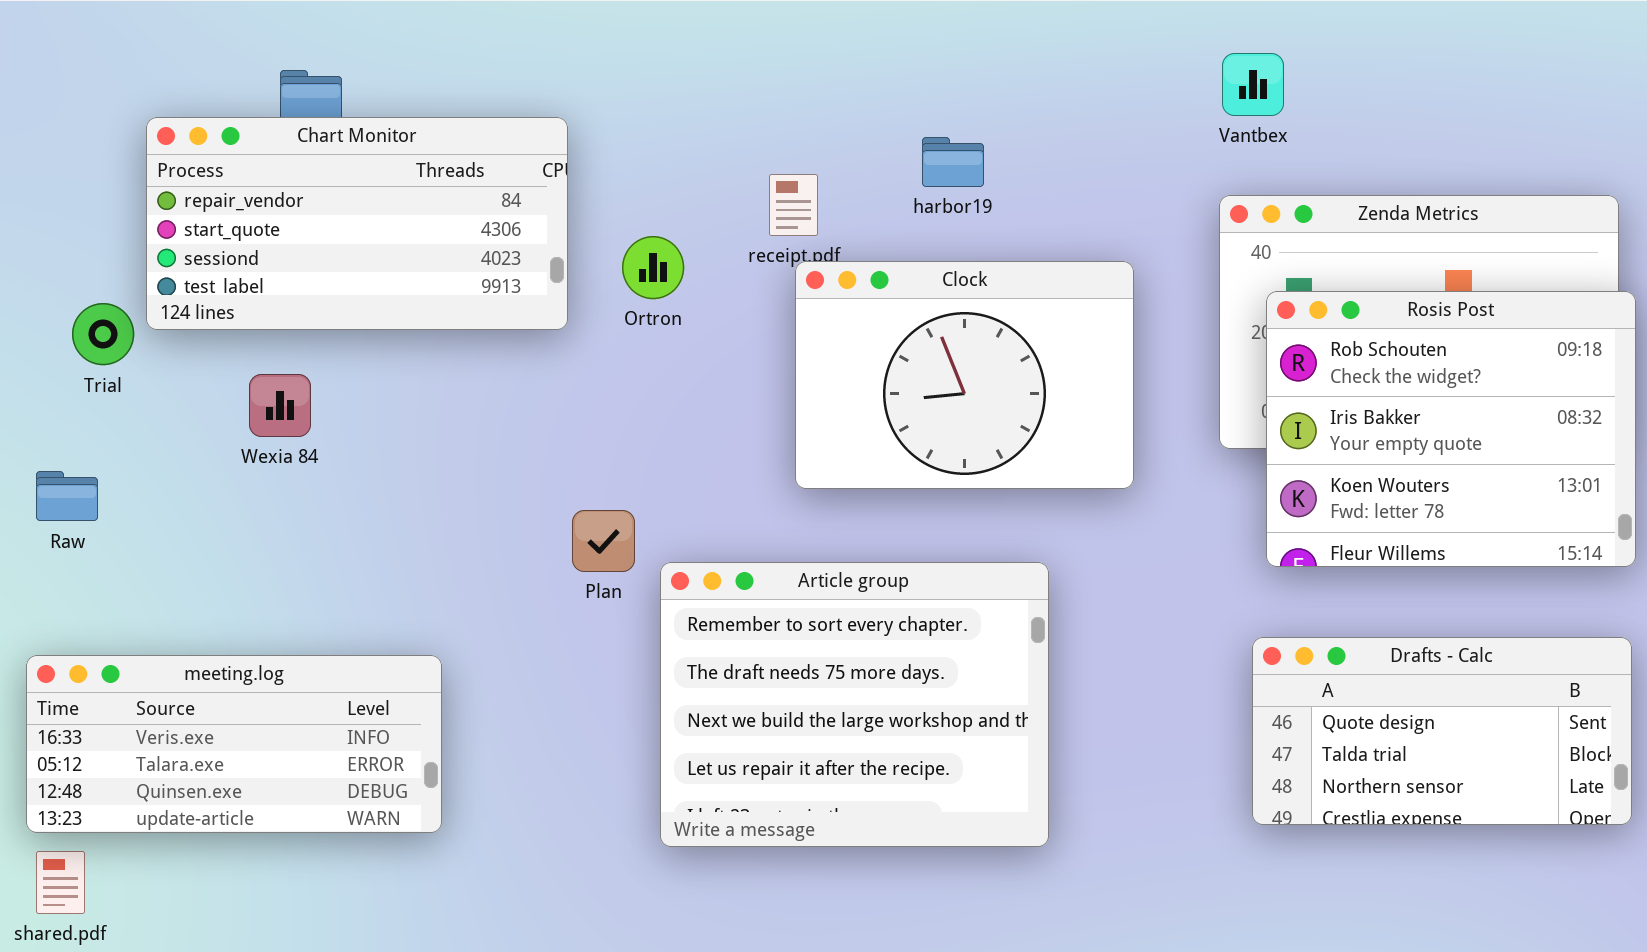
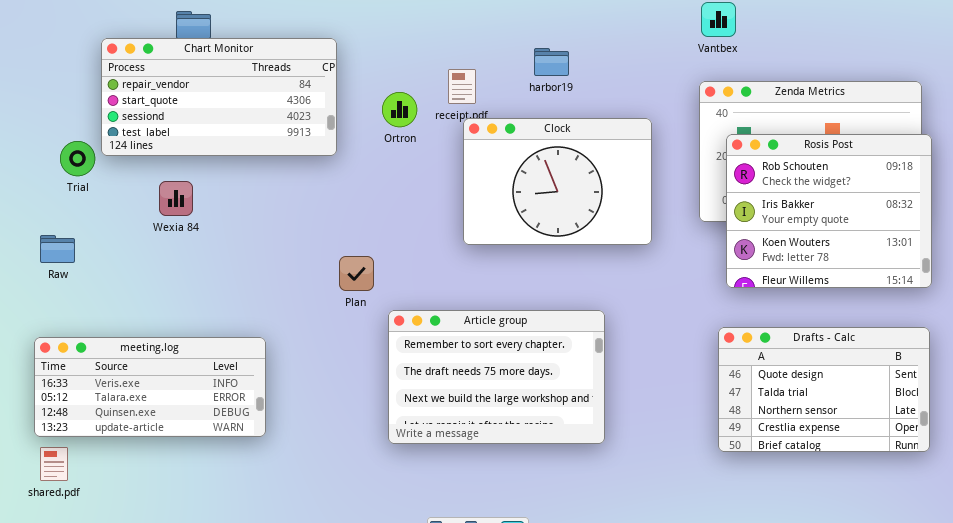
Ortron: [622,236,684,299] -> [382,92,417,127], moved
Article group: [660,562,1049,847] -> [388,310,605,444], resized
Drafts - Calc: [1252,637,1632,825] -> [718,327,930,452], resized

